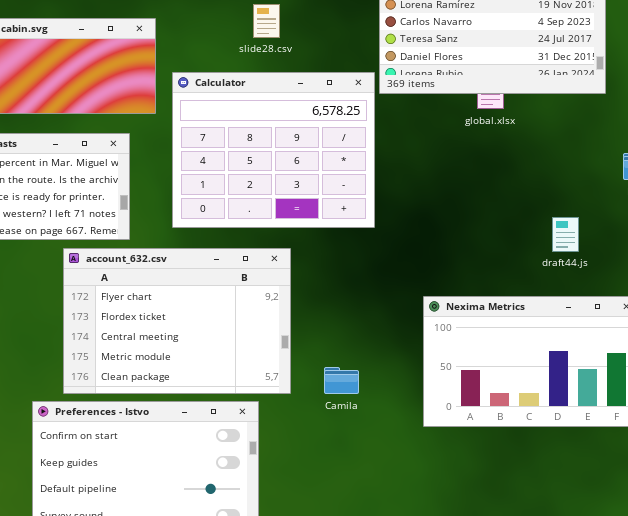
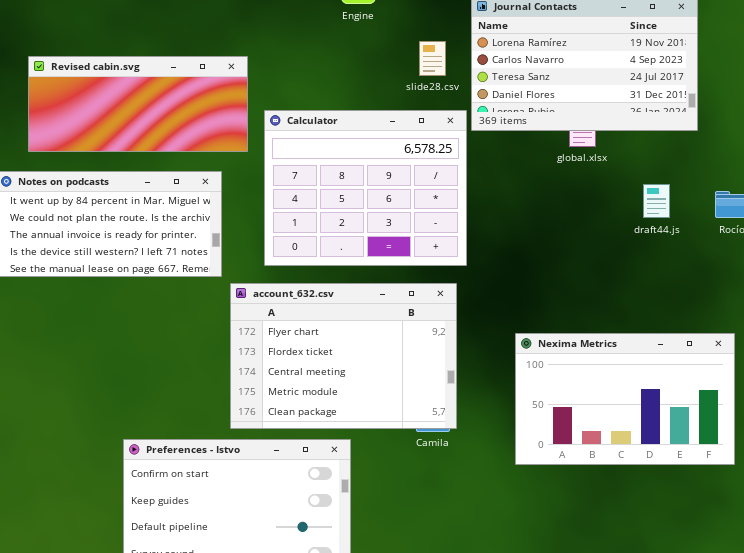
slide28.csv: [253,4,280,38] -> [419,41,446,76], moved
draft44.js: [552,217,579,252] -> [643,184,670,218], moved
account_632.csv: [63,248,291,394] -> [230,283,457,429], moved

